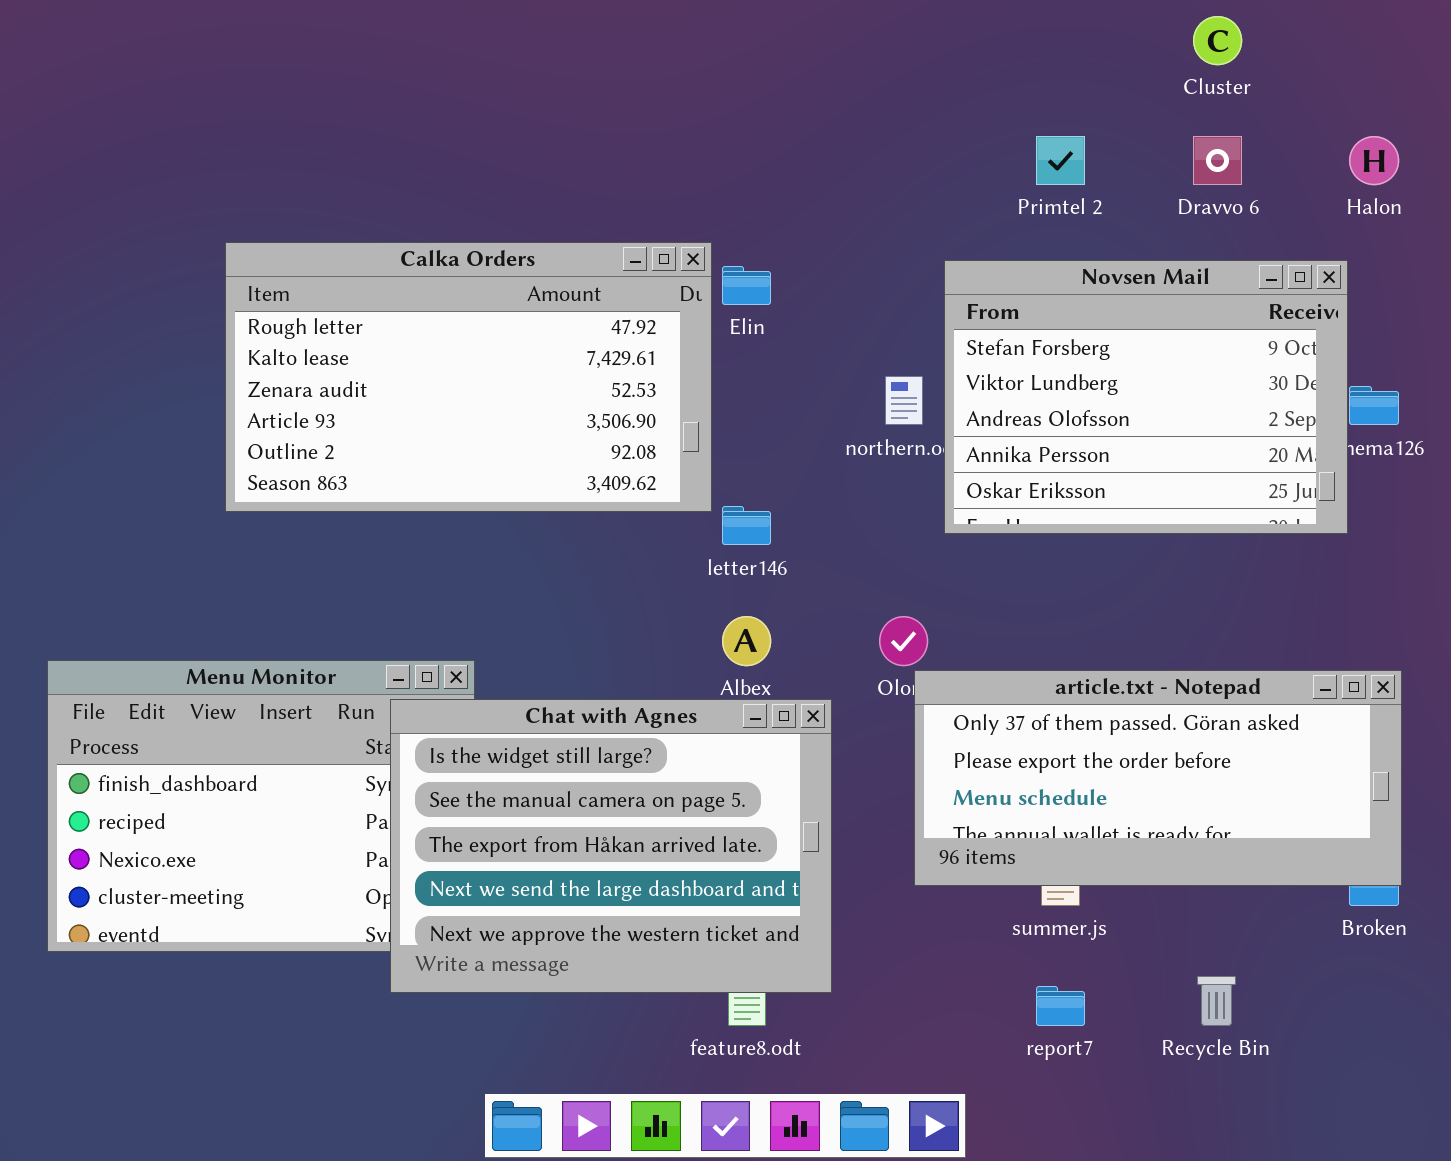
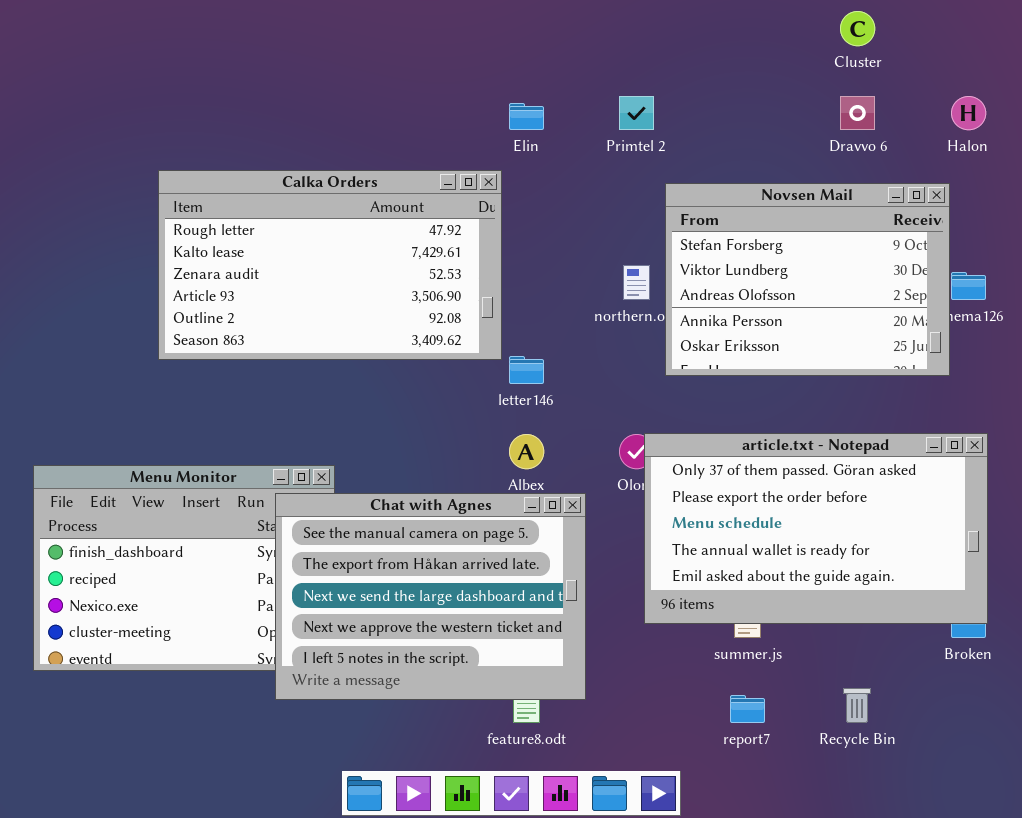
Primtel 2: [1036,136,1085,185] -> [619,96,654,130], moved
Elin: [722,266,771,305] -> [509,103,544,130], moved
article.txt - Notepad: [914,670,1402,886] -> [644,433,988,624], resized
Chat with Agnes: [390,699,832,993] -> [275,493,586,700], scrolled down 1 row

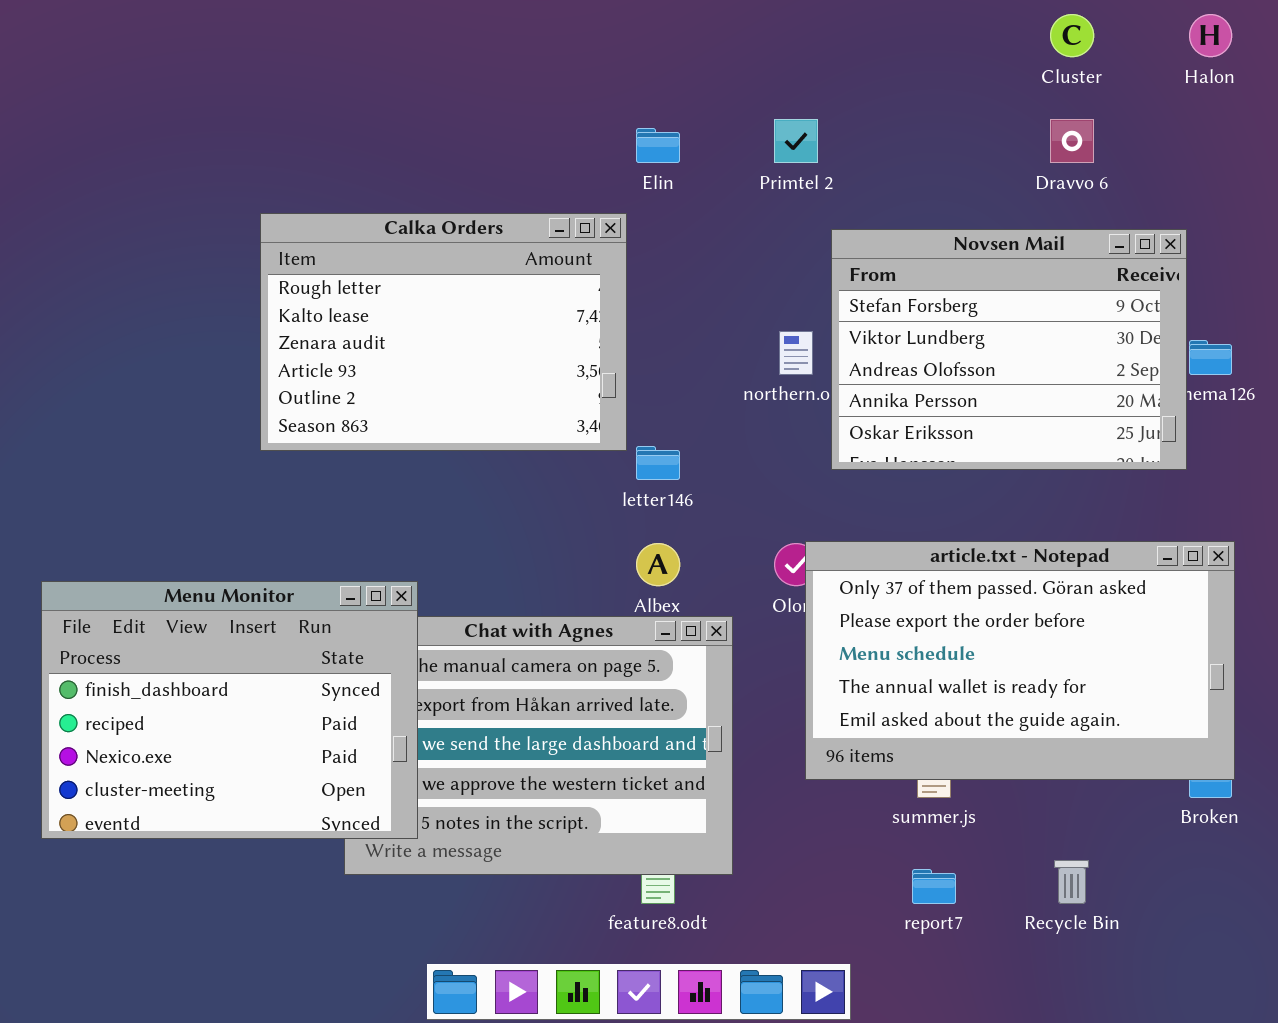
Halon: [951,96,986,130] -> [1189,14,1232,57], moved
Calka Orders: [158,170,502,360] -> [260,213,627,451], resized
Menu Monitor: [33,465,335,671] -> [41,581,418,839], raised

